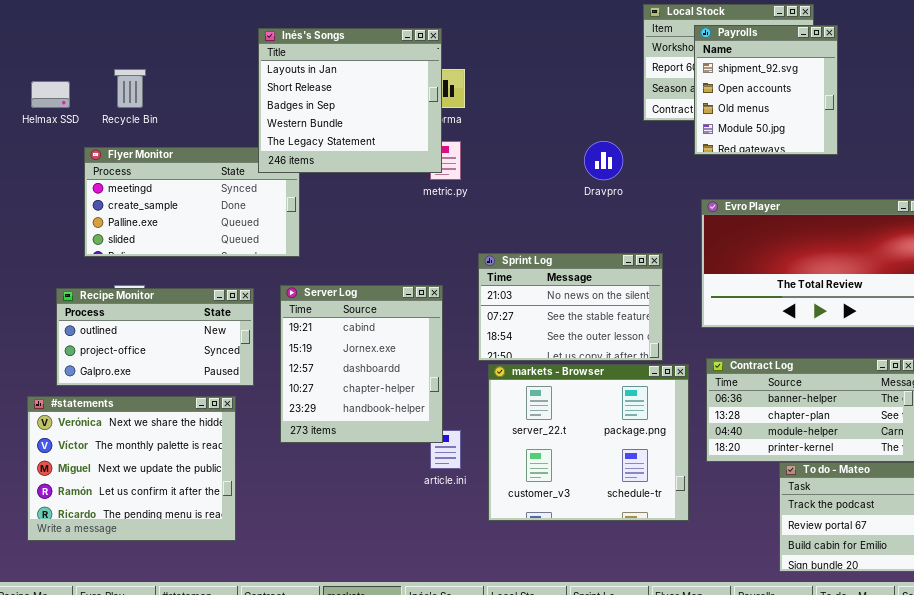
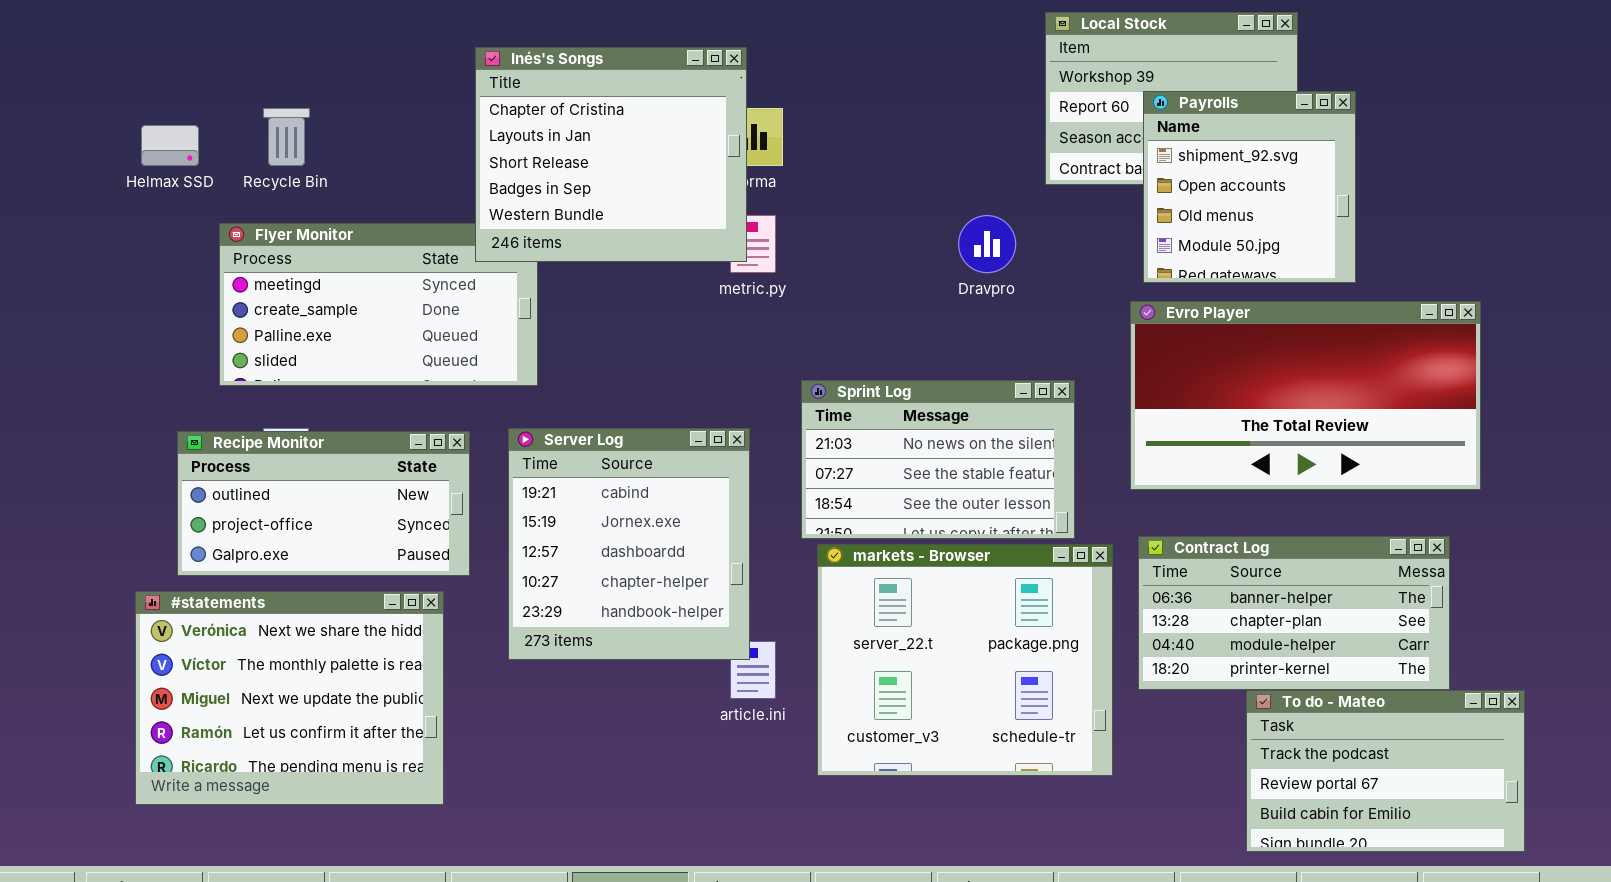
Payrolls: [694,25,838,155] -> [1143,91,1356,283], moved
Inés's Songs: [258,28,442,173] -> [475,47,747,262], scrolled up 1 row

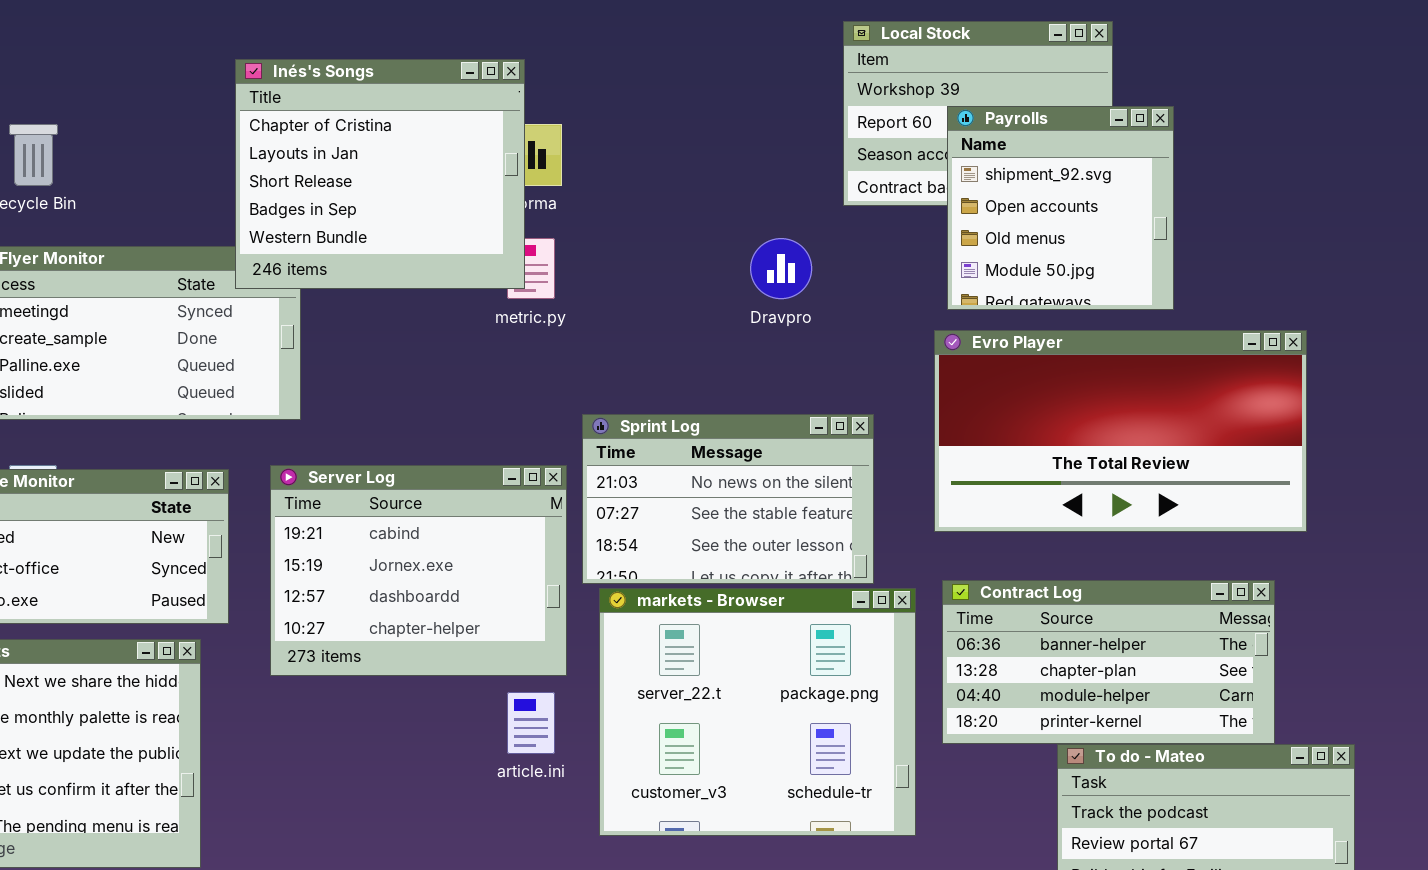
Server Log: [508,428,750,660] -> [270,465,567,676], resized

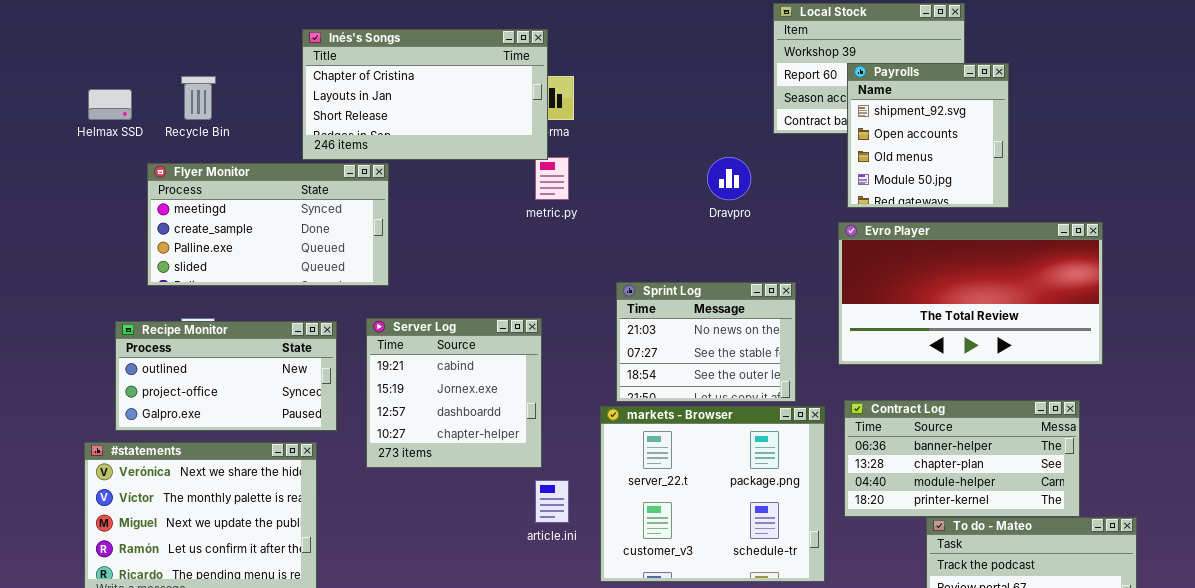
Inés's Songs: [235,59,525,289] -> [302,29,548,160], resized
Sprint Log: [582,414,874,584] -> [616,282,796,402], resized
Server Log: [270,465,567,676] -> [366,318,542,468], resized

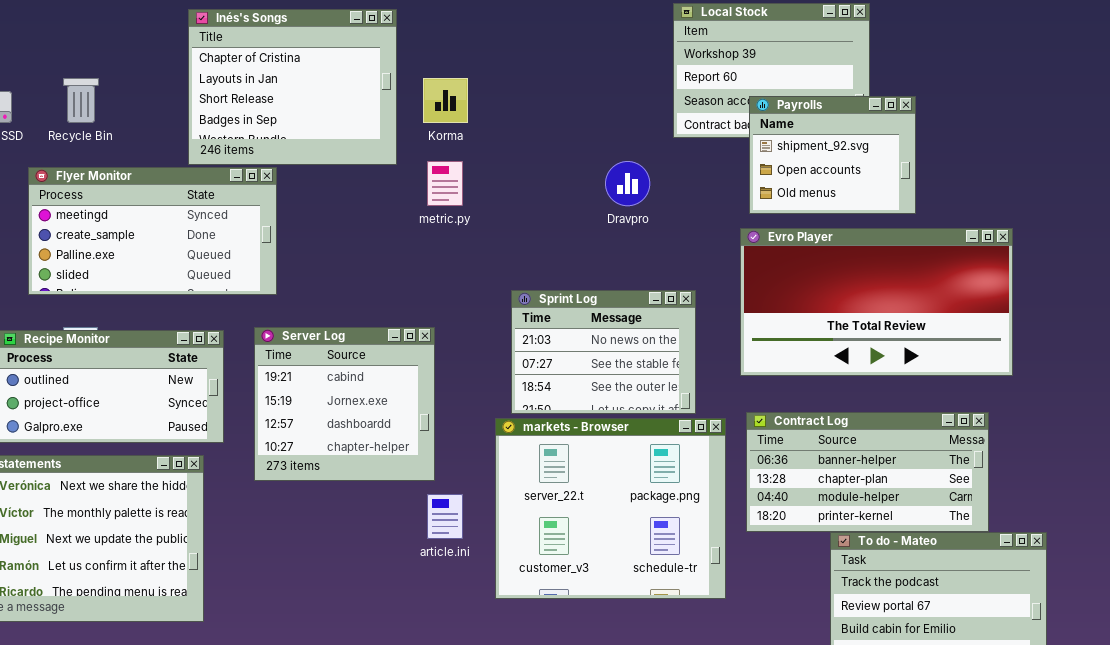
Inés's Songs: [302,29,548,160] -> [188,9,397,165], resized
Payrolls: [847,63,1009,208] -> [749,96,916,214], resized

